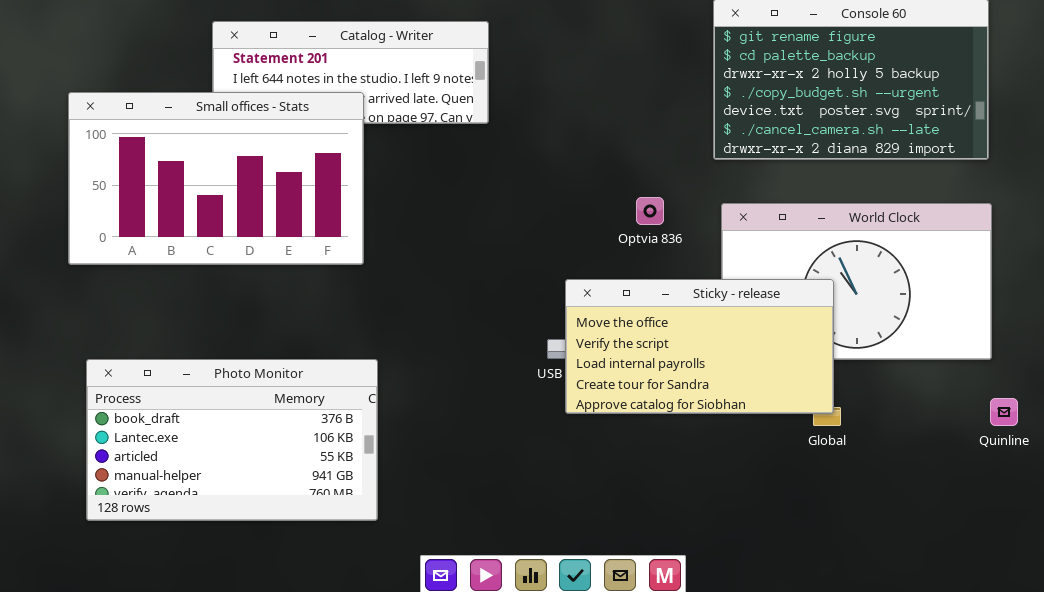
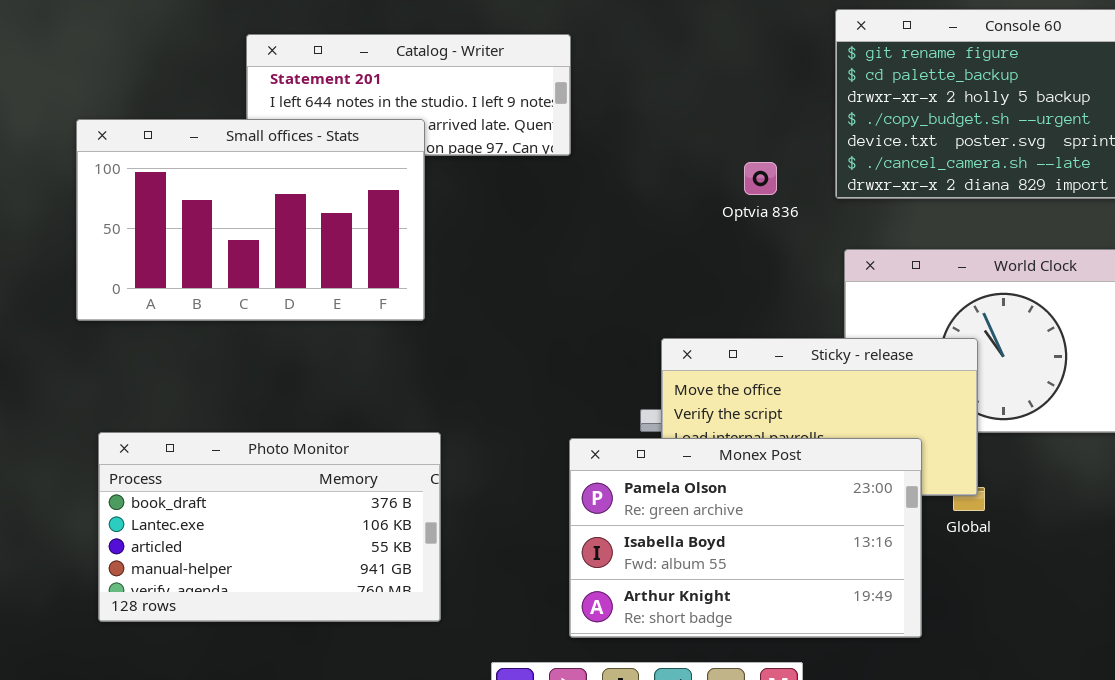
Optvia 836: [636,197,664,225] -> [744,162,777,195], moved
Monex Post: none -> [569,438,922,638], opened

